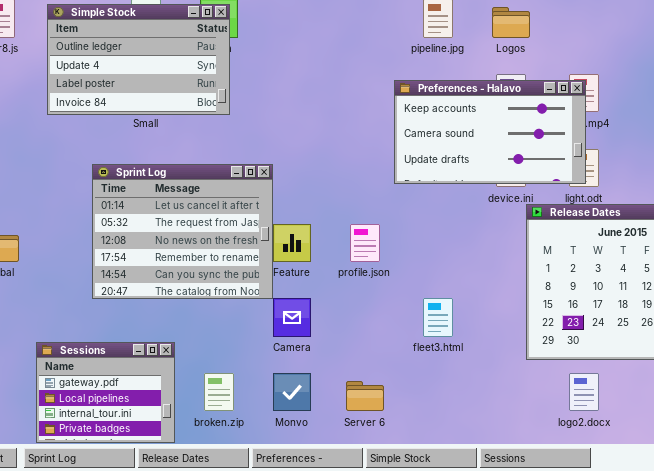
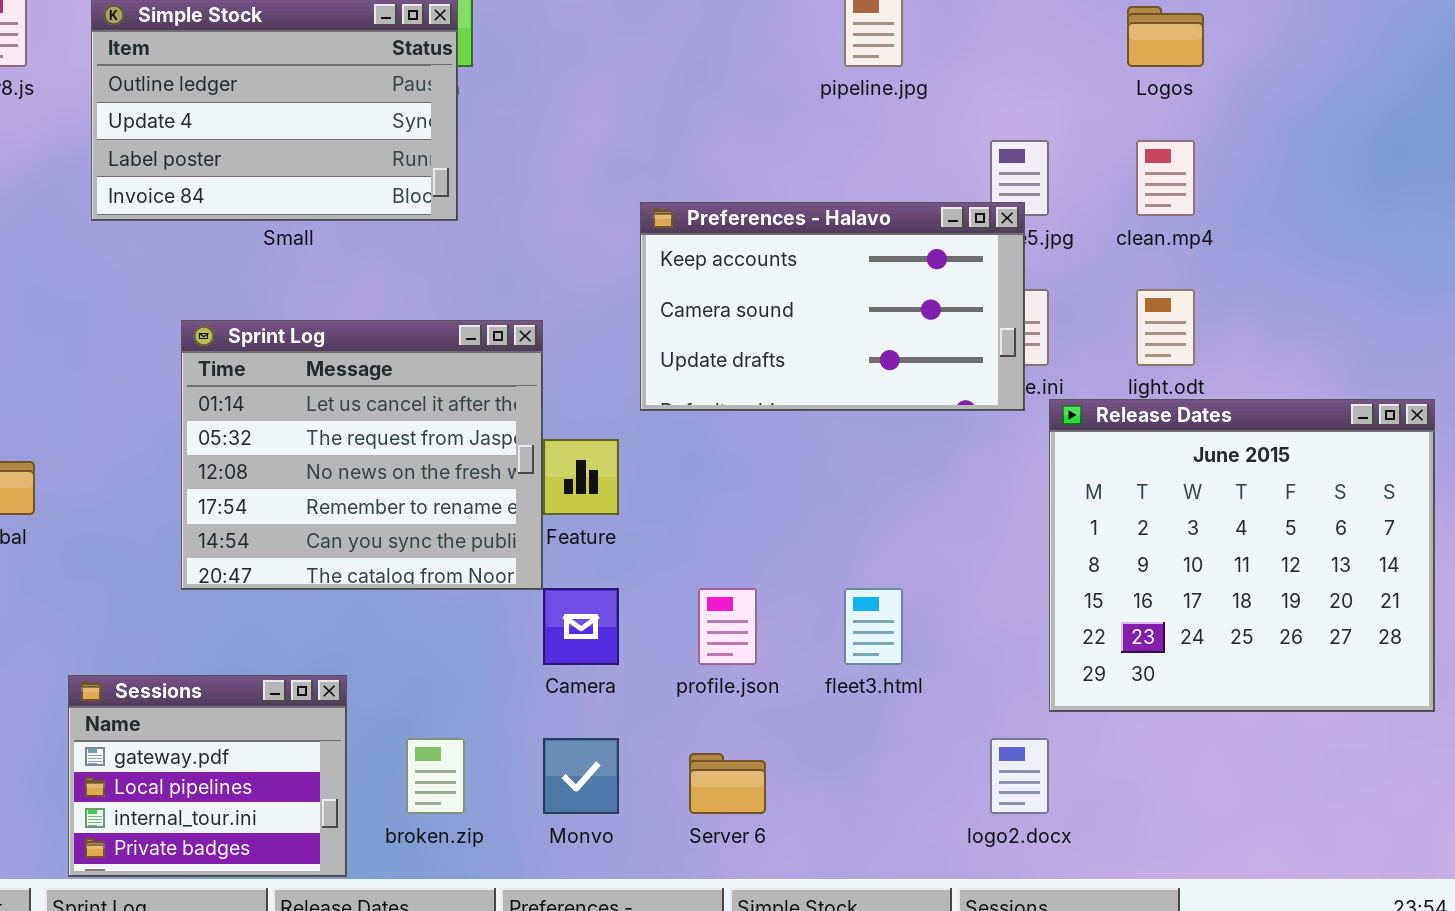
Logos: [492,7,530,38] -> [1127,6,1204,67], moved
Preferences - Halavo: [394,80,586,184] -> [640,202,1025,411], moved
profile.json: [350,224,380,262] -> [698,588,757,665], moved
logo2.docx: [569,373,599,411] -> [990,738,1049,814], moved

